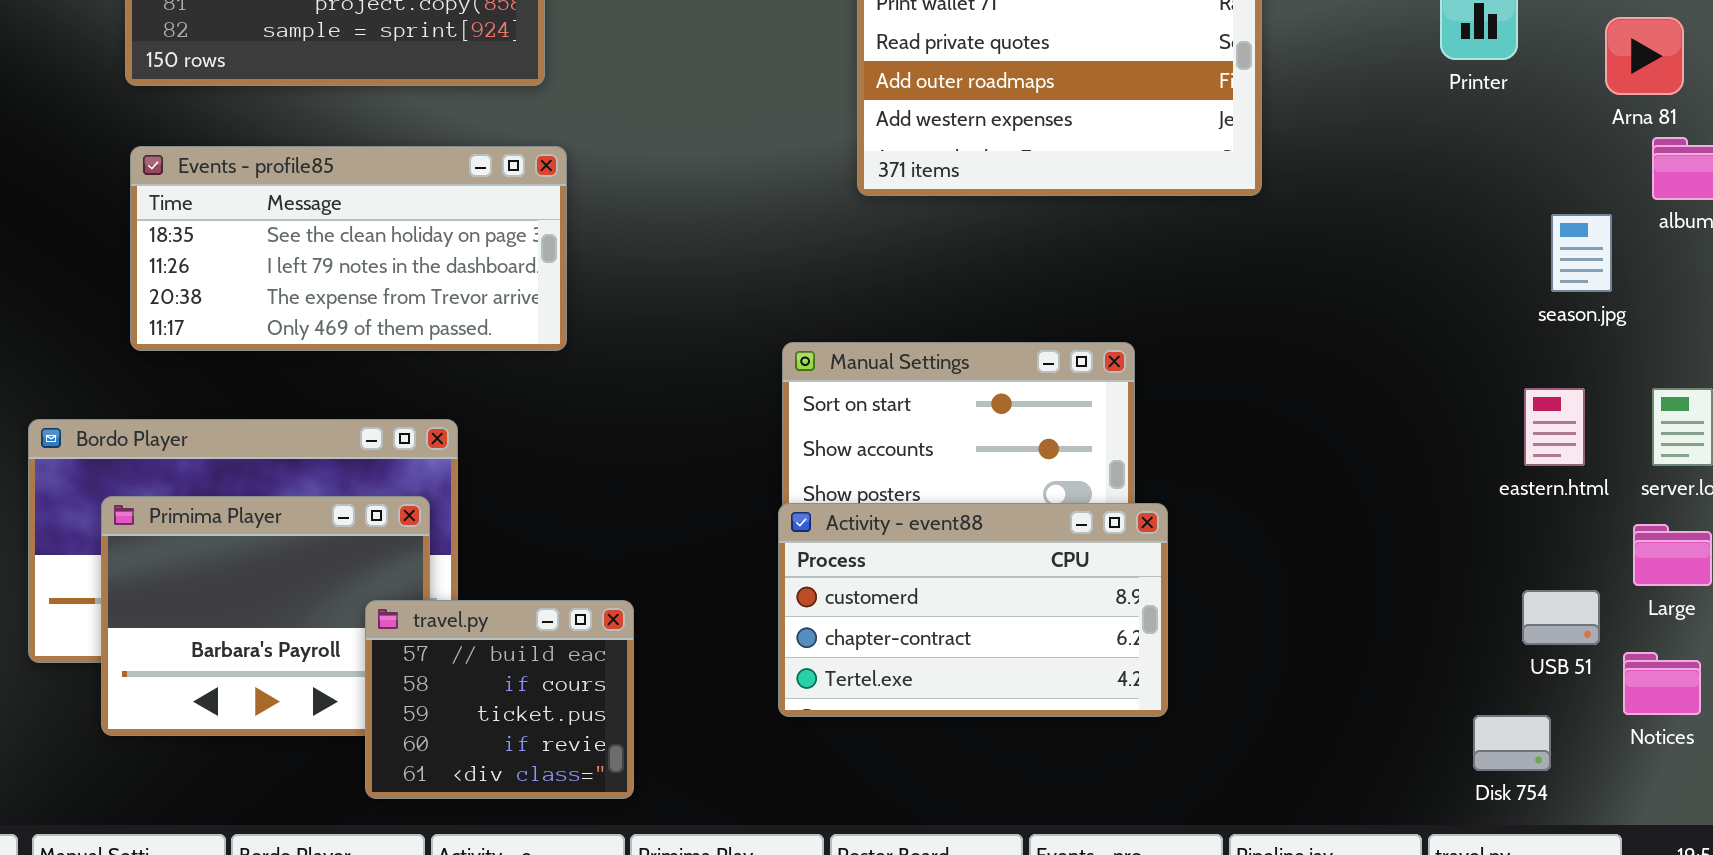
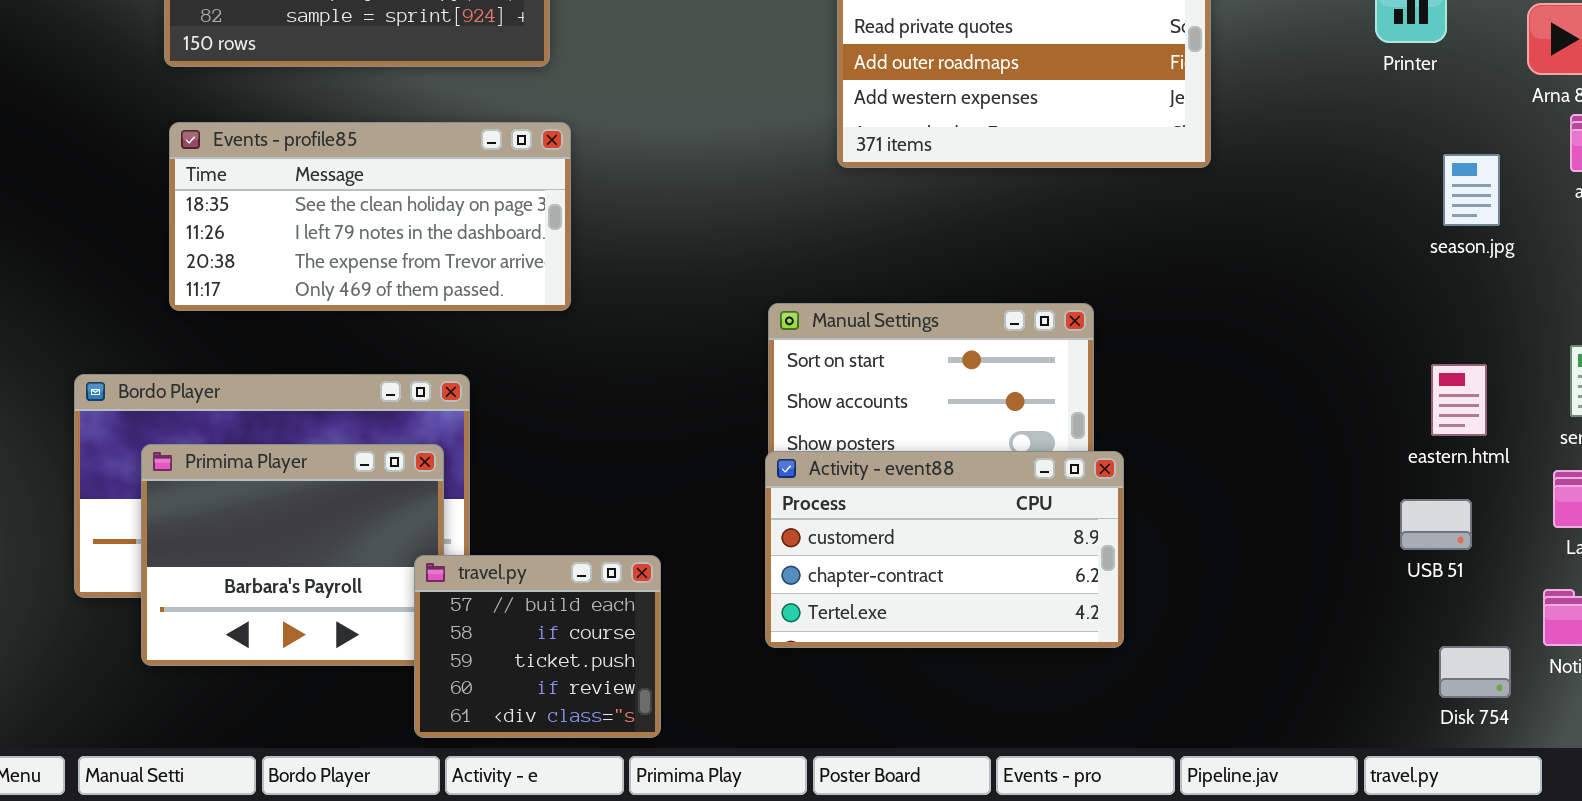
season.jpg: [1551,214,1612,292] -> [1443,154,1500,226], moved
eastern.html: [1524,388,1585,466] -> [1431,364,1487,436], moved
USB 51: [1522,590,1600,645] -> [1400,499,1472,550], moved
travel.py: [365,600,634,799] -> [414,555,661,738], moved
Disk 754: [1473,715,1551,771] -> [1439,646,1511,698], moved

